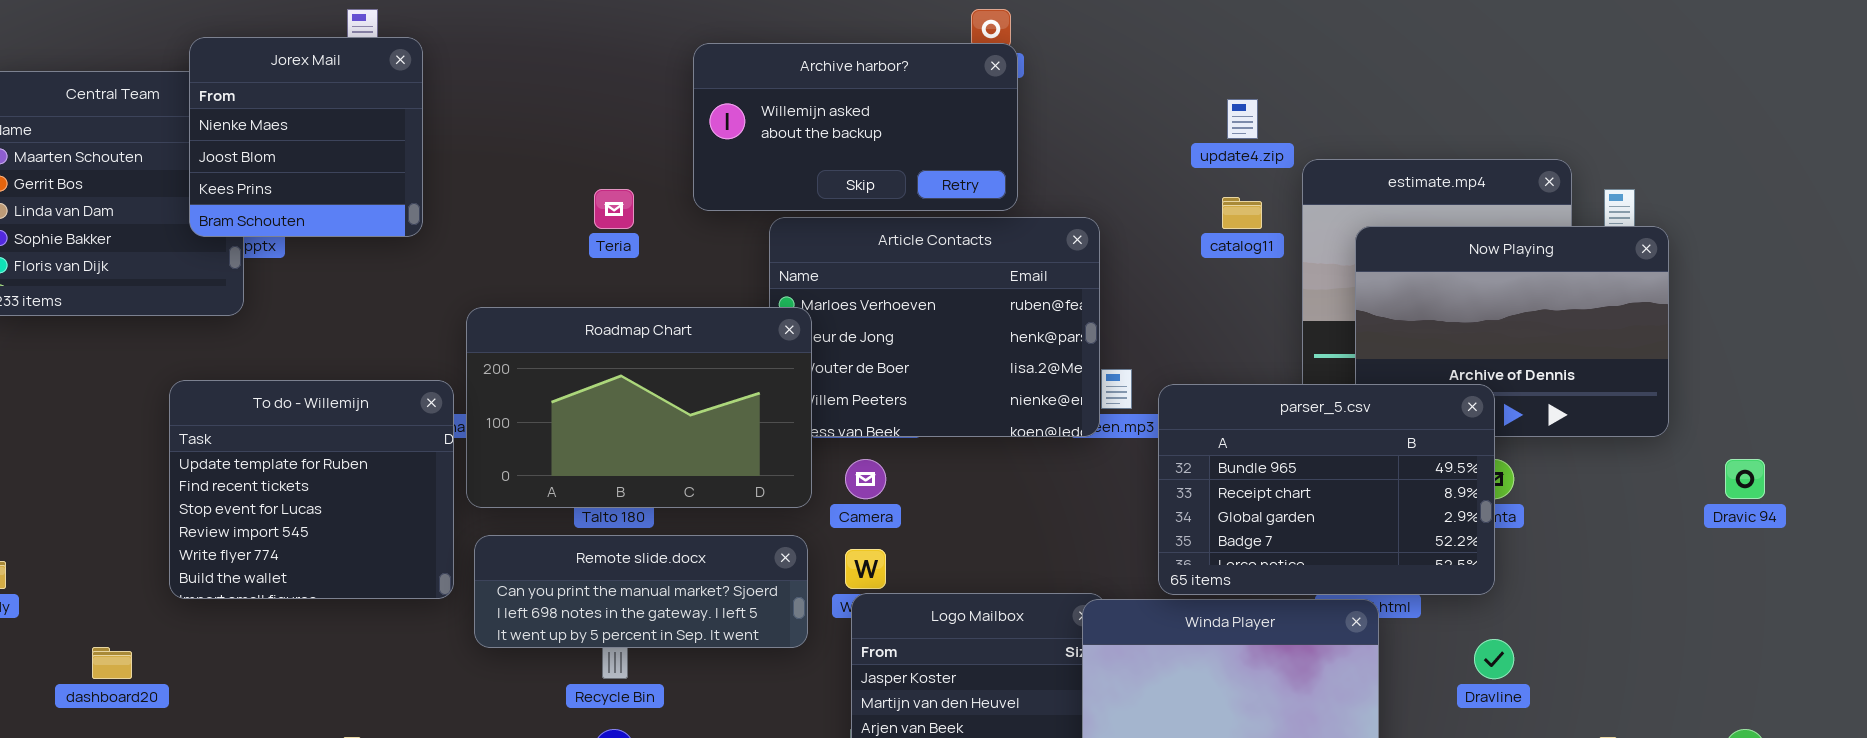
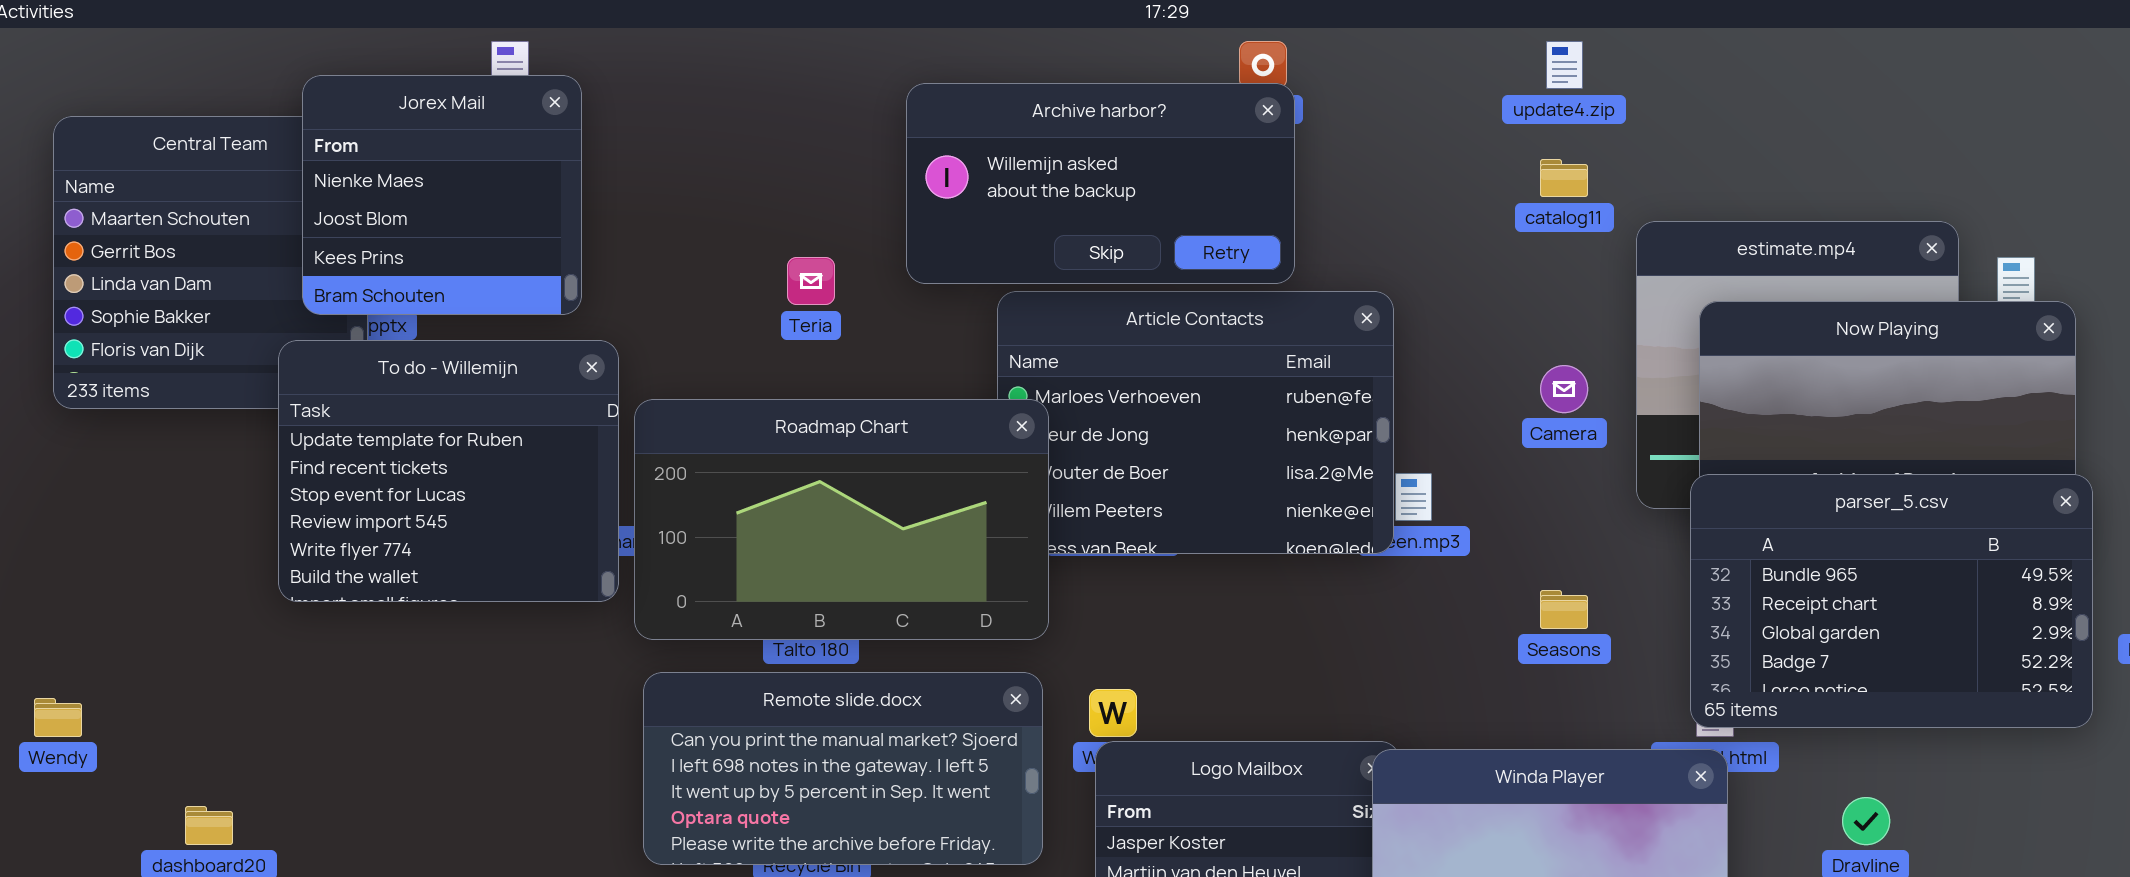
update4.zip: [1227,99,1258,139] -> [1546,41,1583,89], moved
catalog11: [1222,197,1262,229] -> [1540,159,1588,197], moved
To do - Willemijn: [169,380,454,599] -> [278,340,619,602], moved
parser_5.csv: [1158,384,1495,595] -> [1690,474,2093,728], moved
Camera: [845,459,886,499] -> [1540,365,1588,413], moved
Remote slide.docx: [474,535,808,648] -> [643,672,1043,865], resized

